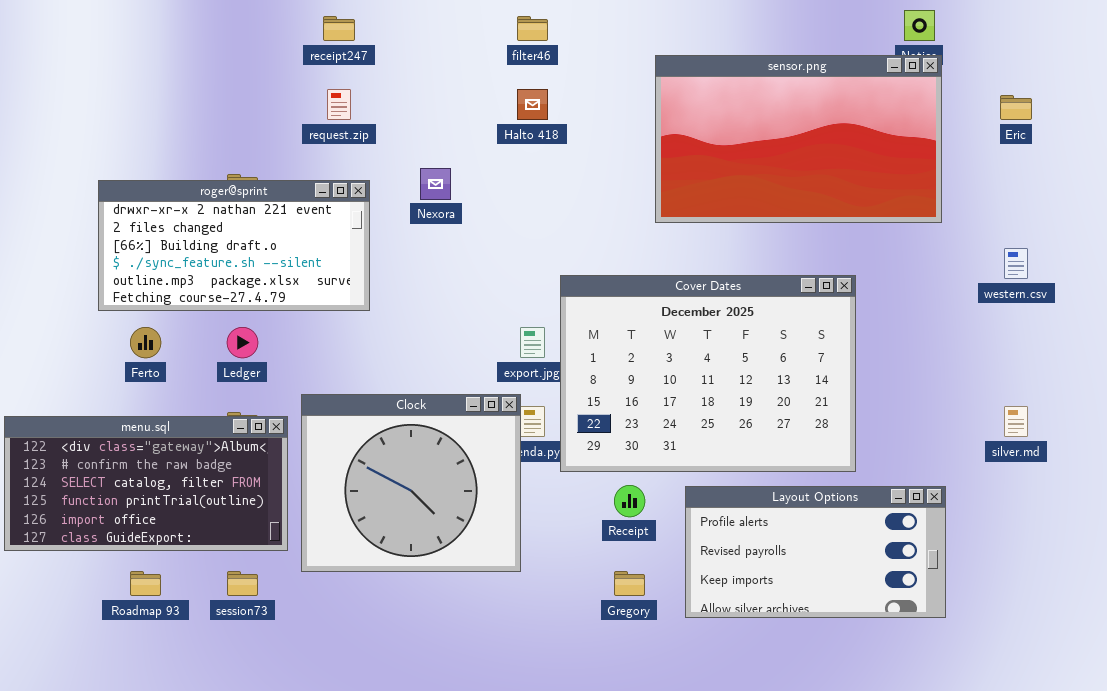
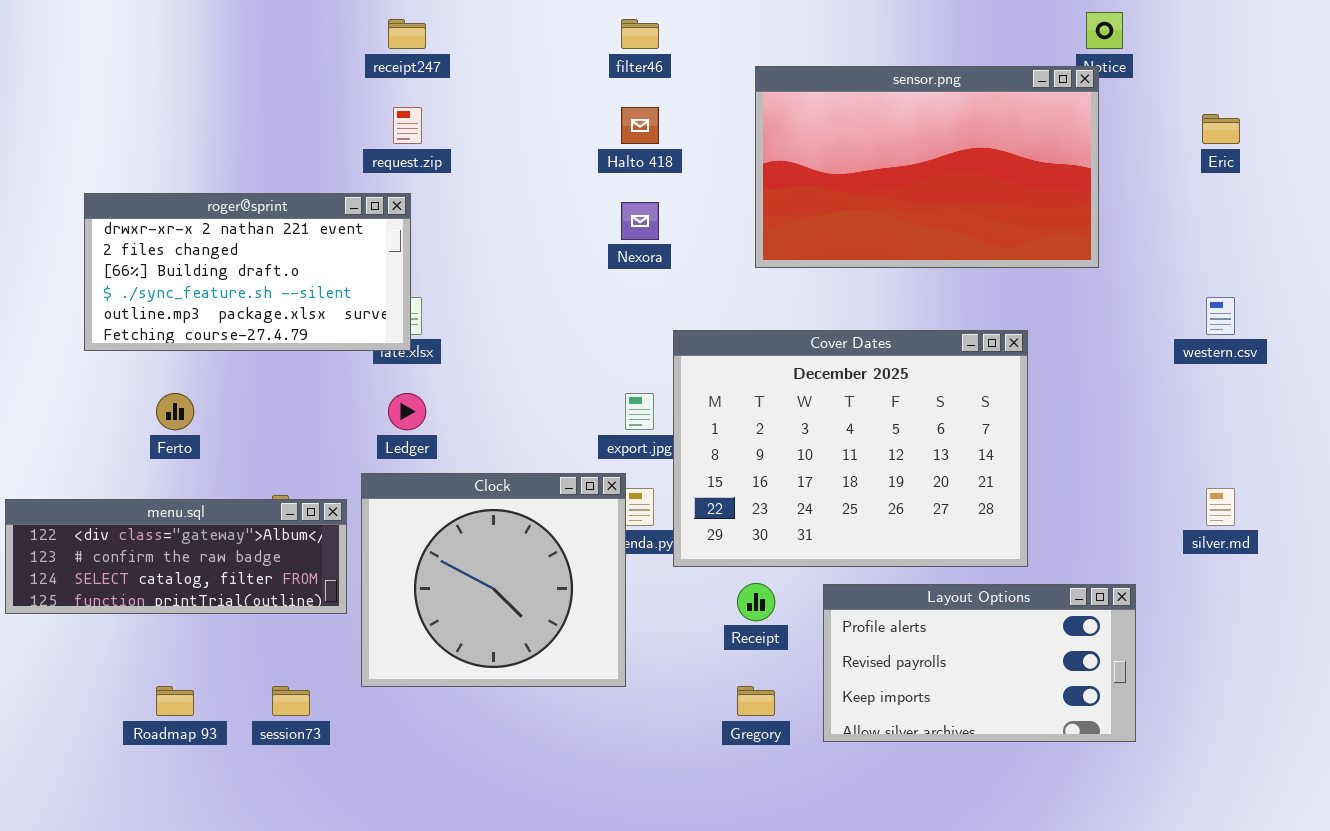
sensor.png: [655,55,942,223] -> [755,66,1099,268], moved
Nexora: [420,168,451,200] -> [621,202,659,240], moved
roger@sprint: [98,180,370,311] -> [84,193,411,351], moved
Ledger: [227,327,258,358] -> [388,393,426,430], moved
menu.sql: [4,416,288,551] -> [5,499,347,614], resized

